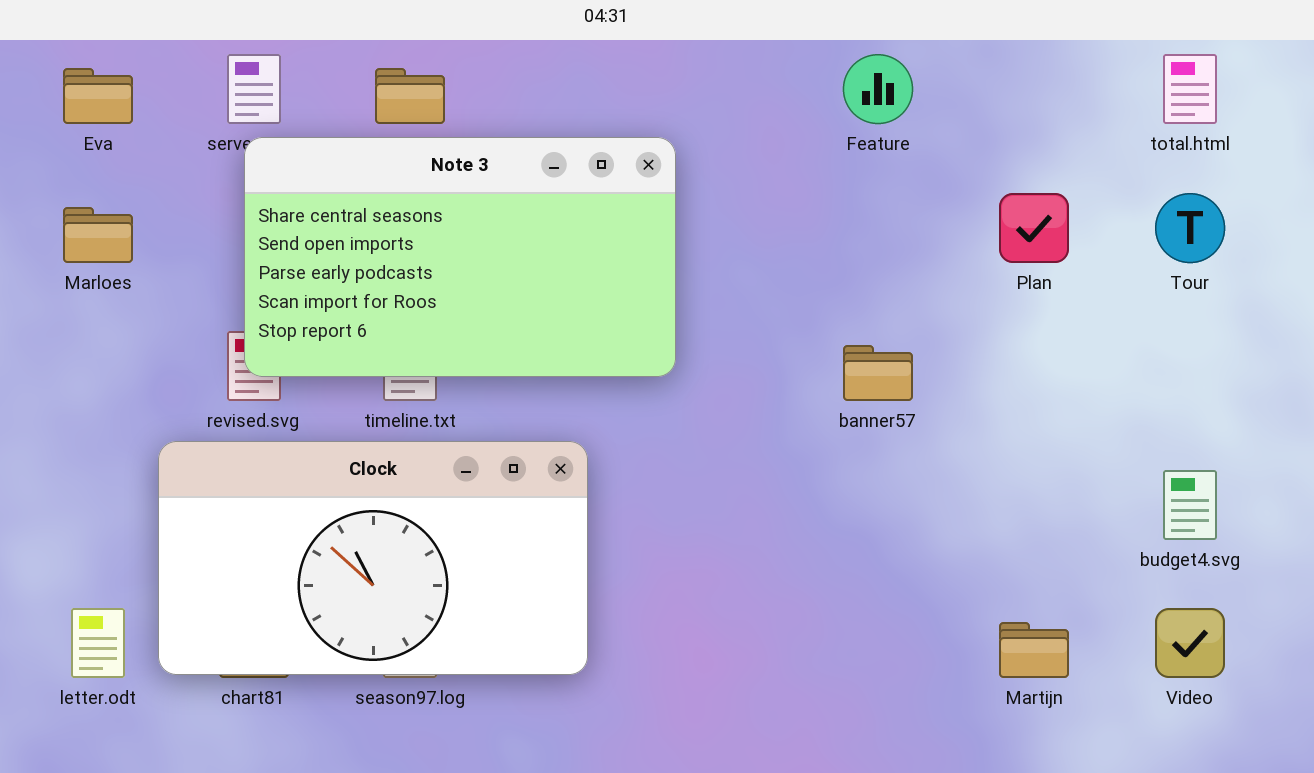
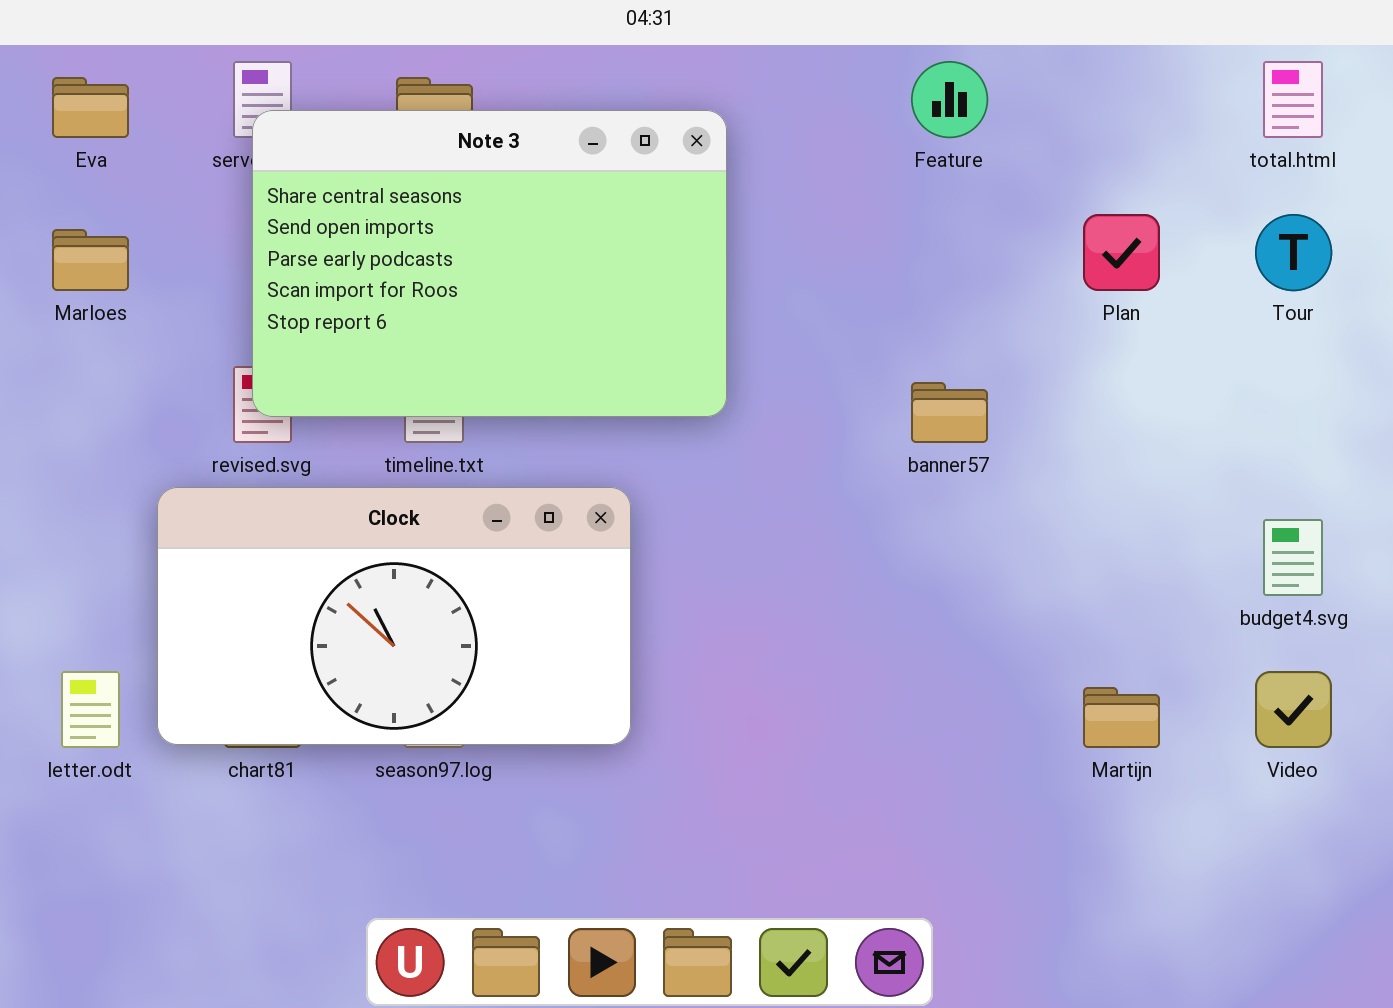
Note 3: [244,137,676,377] -> [252,110,727,417], resized

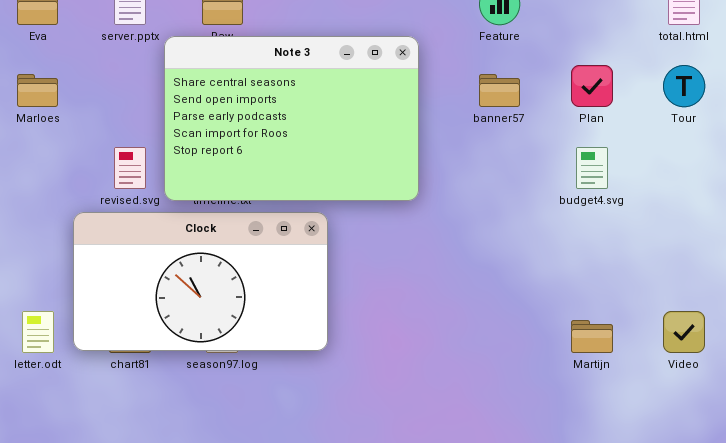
Note 3: [252,110,727,417] -> [164,36,419,201], moved
banner57: [911,382,988,443] -> [479,74,520,107], moved
budget4.svg: [1263,519,1323,596] -> [576,147,608,189], moved

